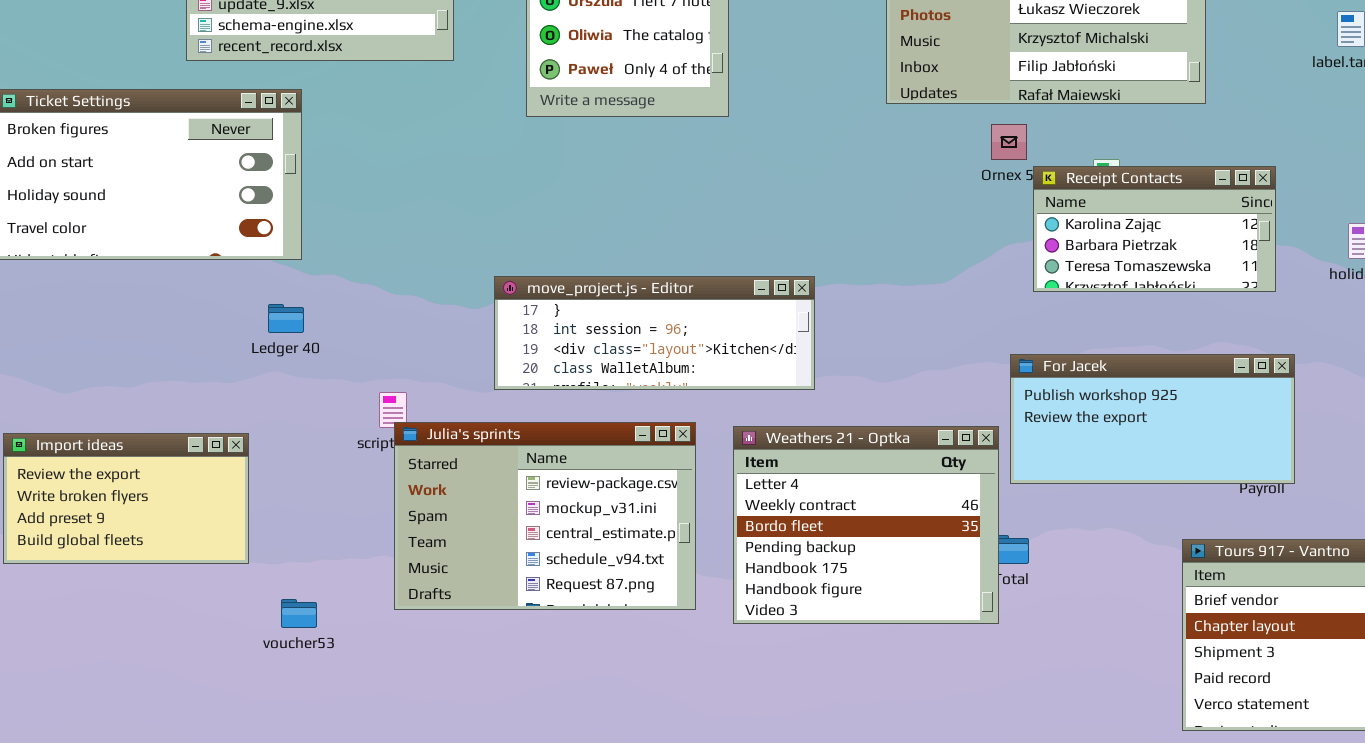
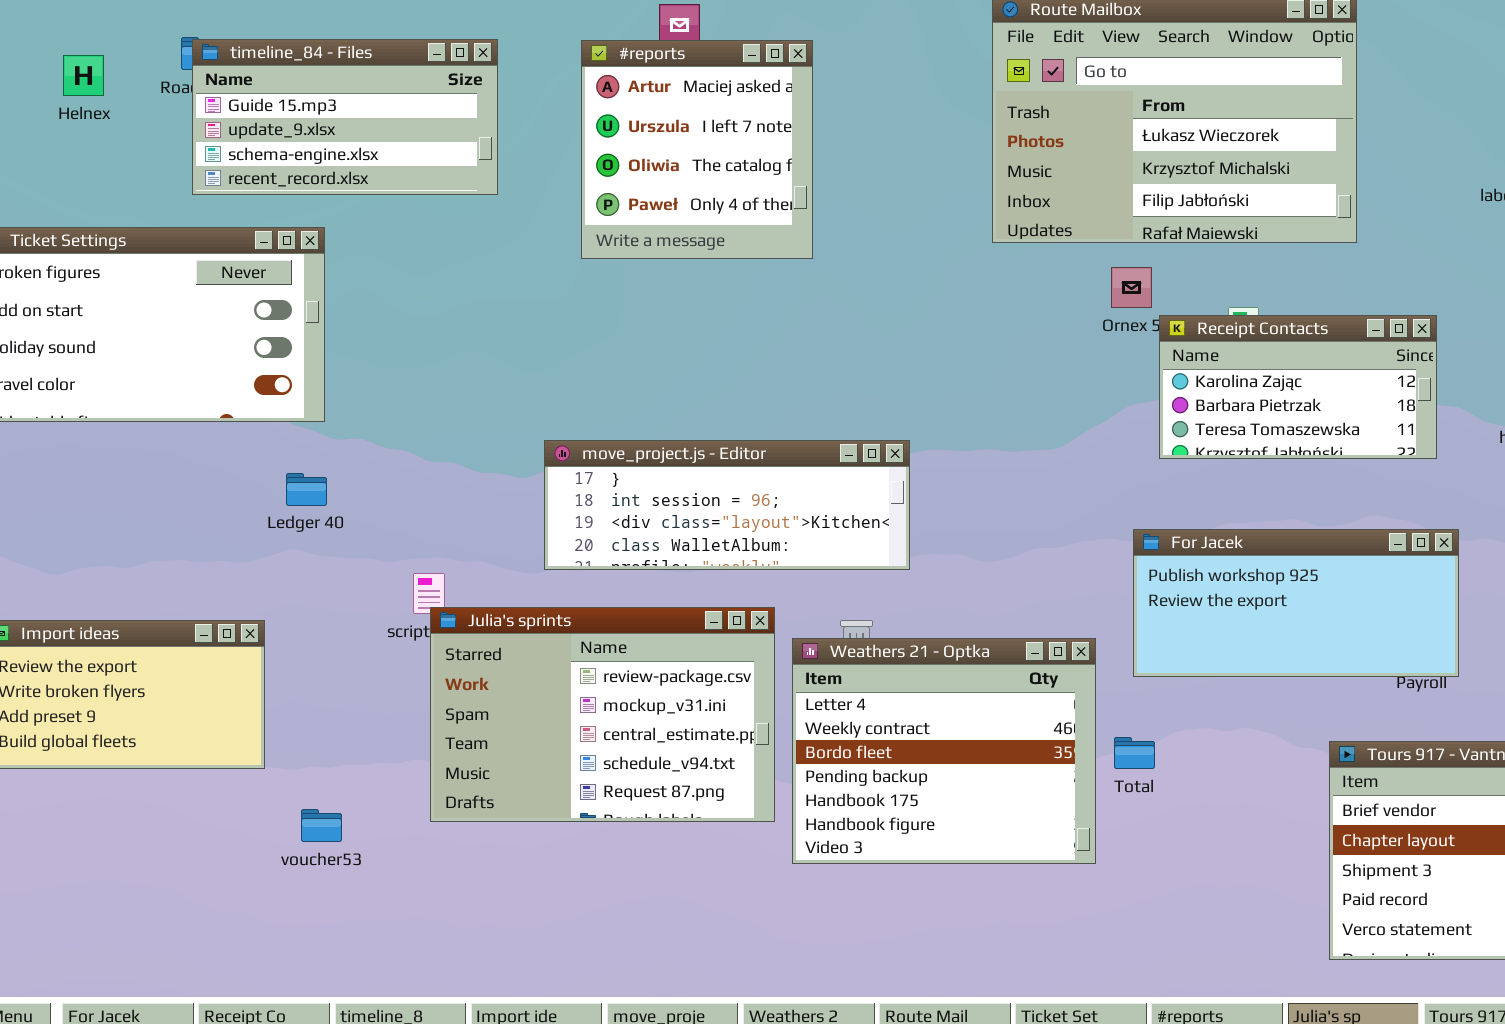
Weathers 21 - Optka: [733,426,999,624] -> [792,638,1096,864], moved

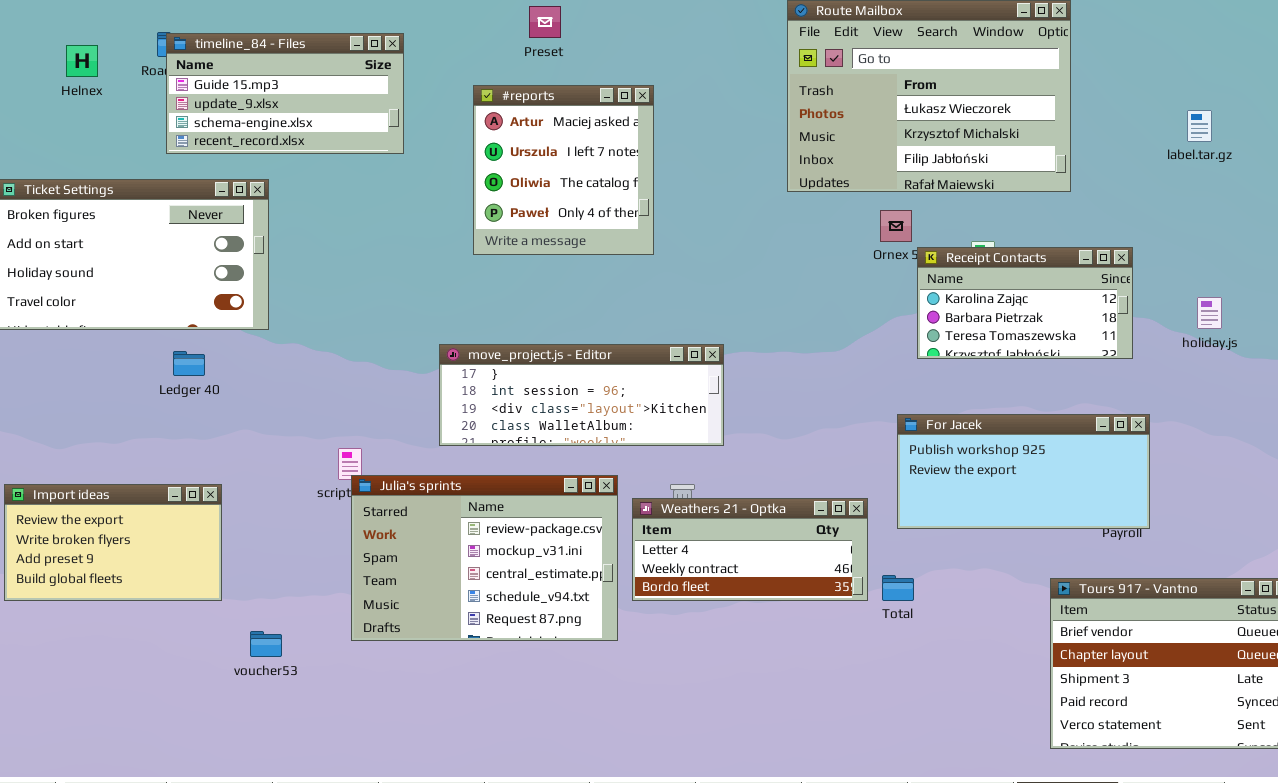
#reports: [581,40,813,259] -> [473,85,654,255], moved
Ledger 40: [286,473,327,506] -> [173,351,205,376], moved
Weathers 21 - Optka: [792,638,1096,864] -> [632,498,868,601], resized

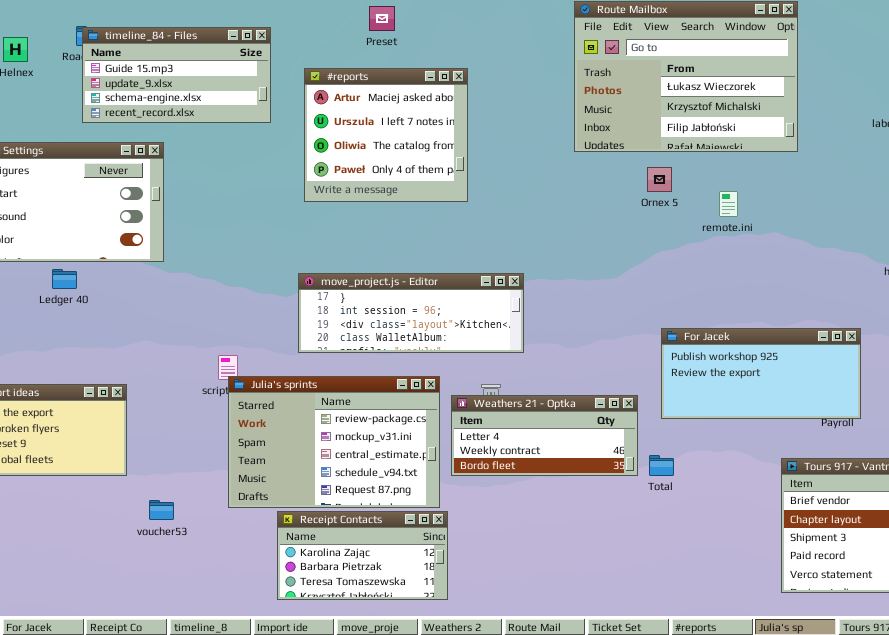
#reports: [473,85,654,255] -> [304,68,468,202], resized
Receipt Contacts: [917,247,1133,359] -> [277,511,448,600], moved
Ledger 40: [173,351,205,376] -> [52,269,77,289], moved

